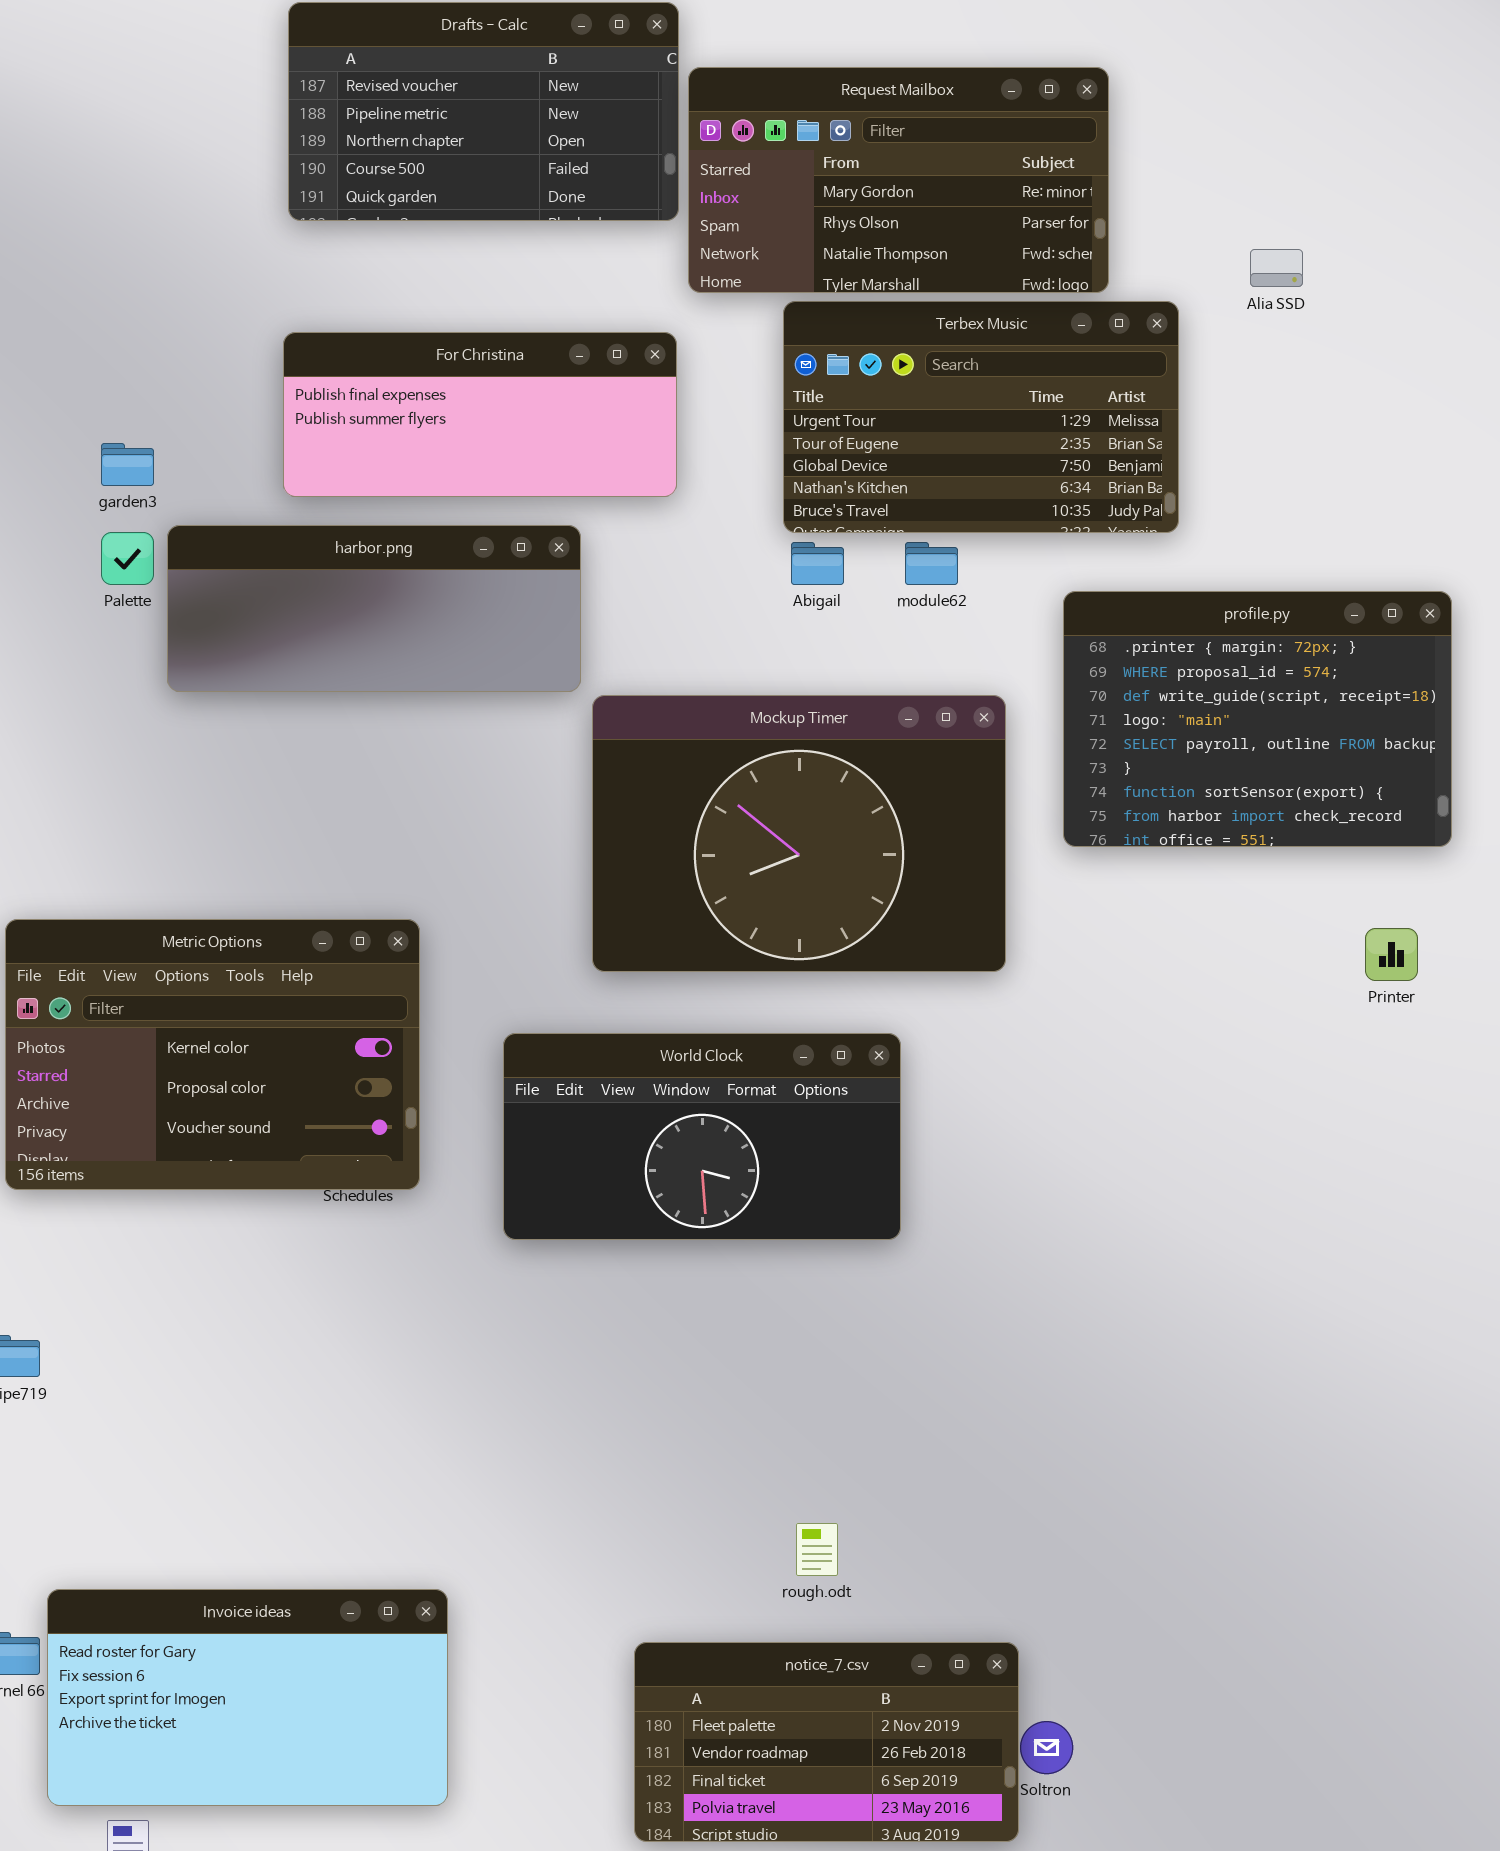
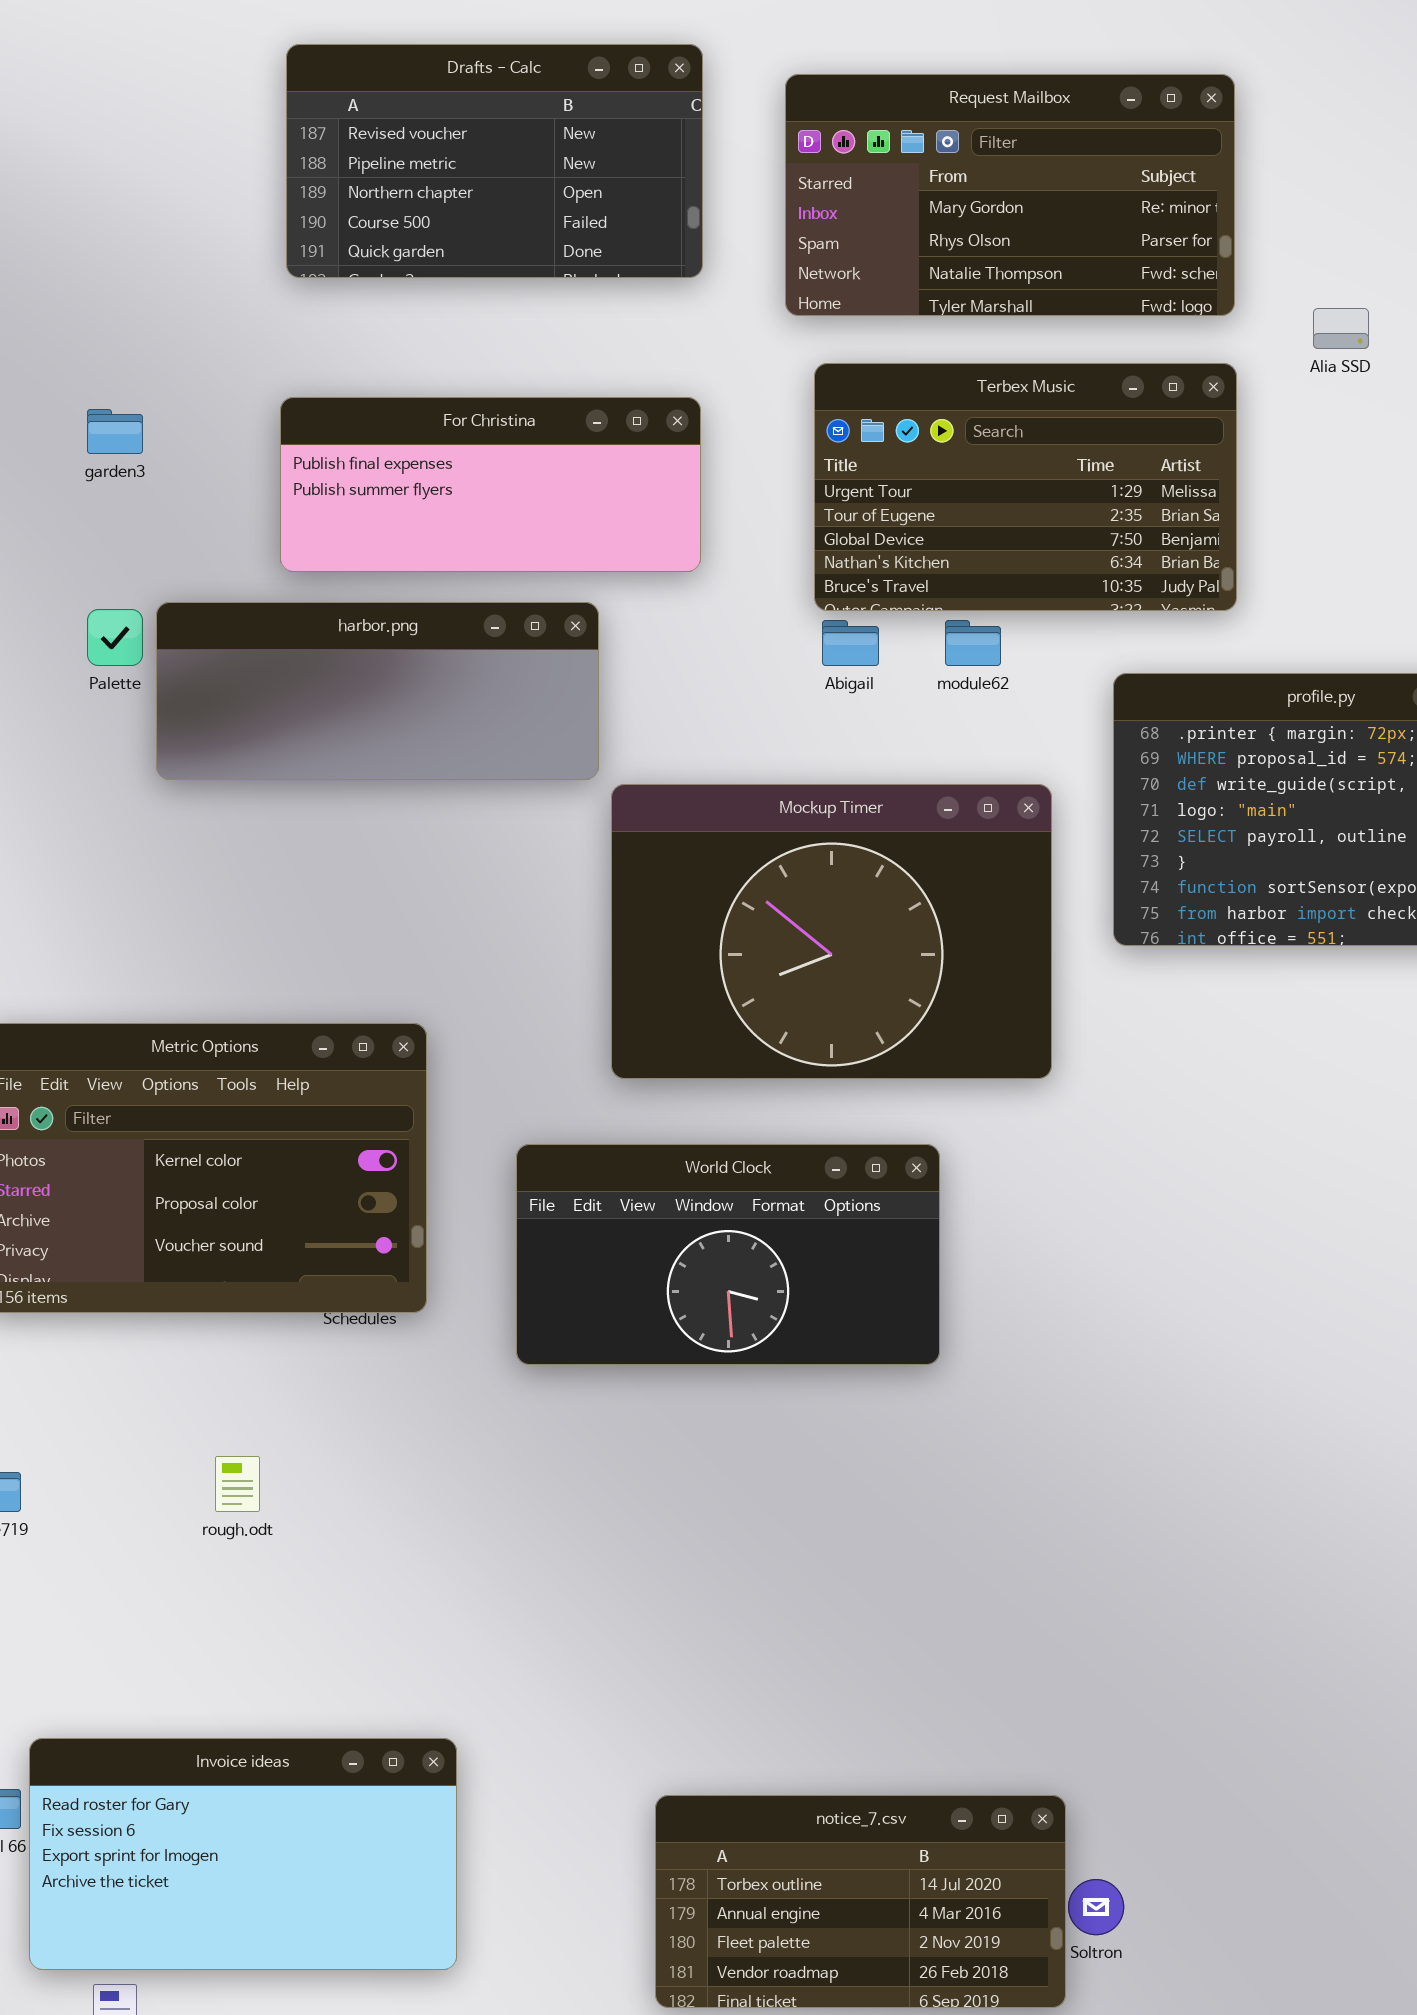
Request Mailbox: [688,67,1109,293] -> [785,74,1235,316], moved
garden3: [101,443,154,486] -> [87,409,143,454], moved
rough.odt: [796,1523,838,1576] -> [215,1456,260,1512], moved
notice_7.csv: [634,1642,1019,1842] -> [655,1795,1066,2008], scrolled up 2 rows

